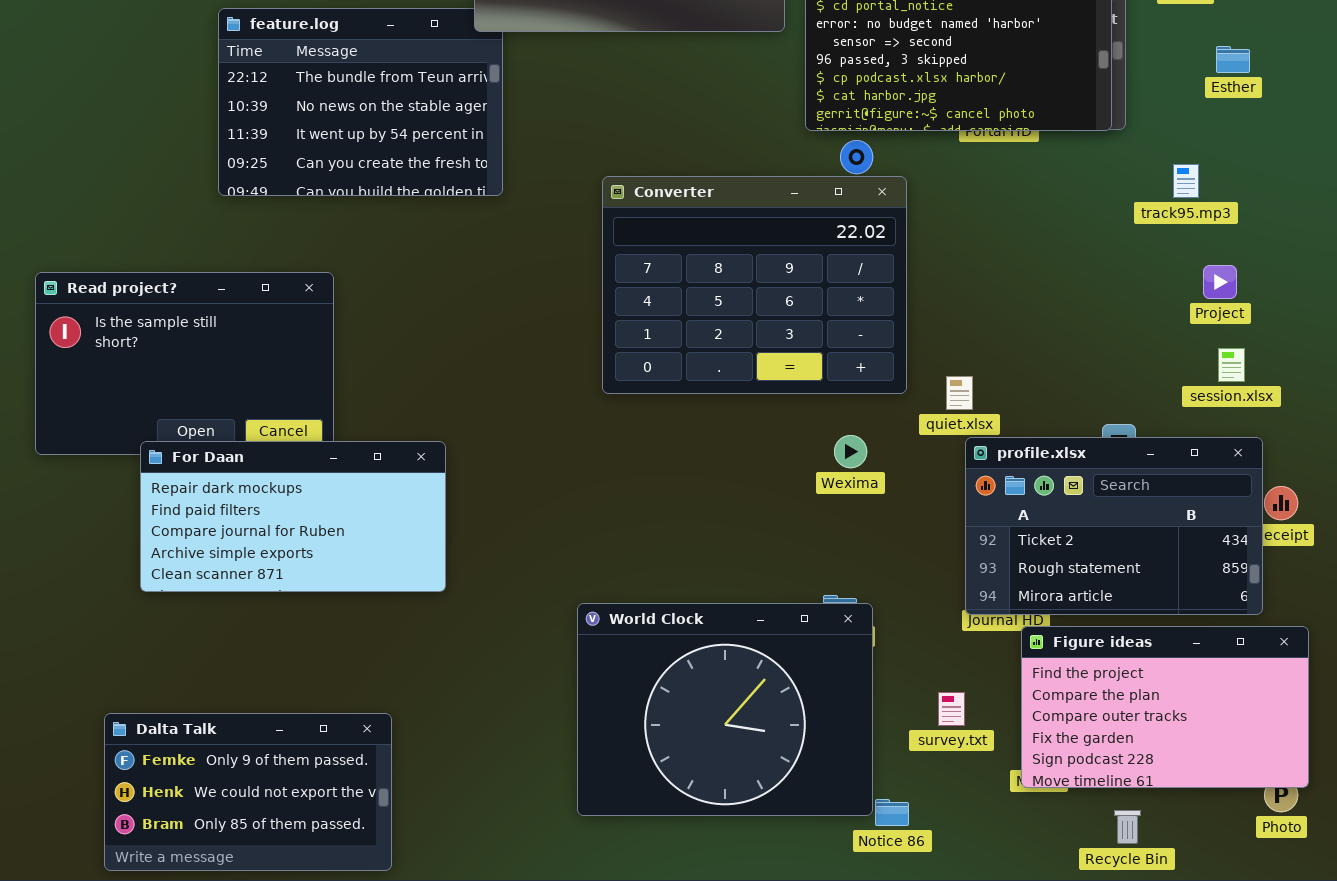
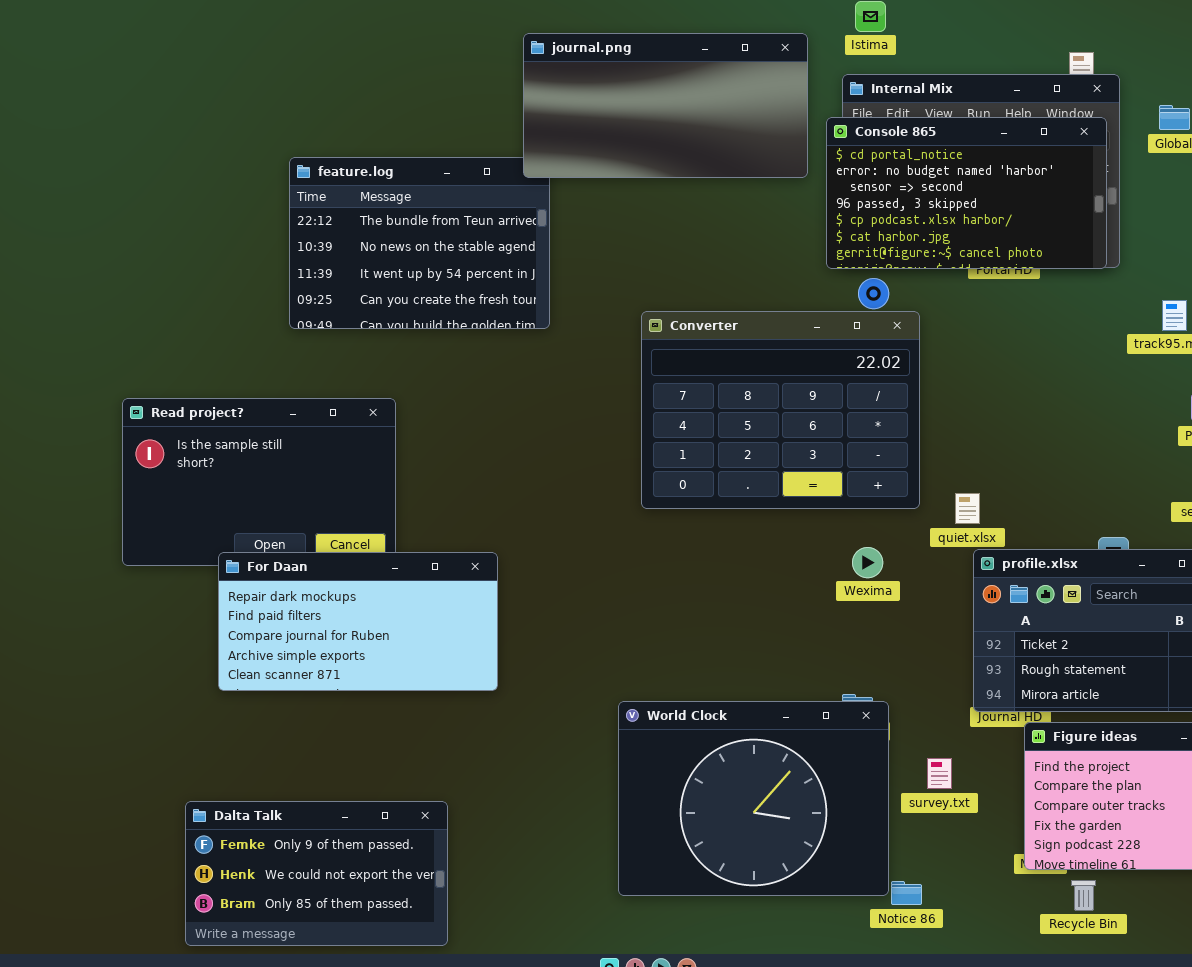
survey.txt: [938,692,965,726] -> [927,758,952,789], moved
Recycle Bin: [1114,810,1141,844] -> [1071,880,1096,911], moved

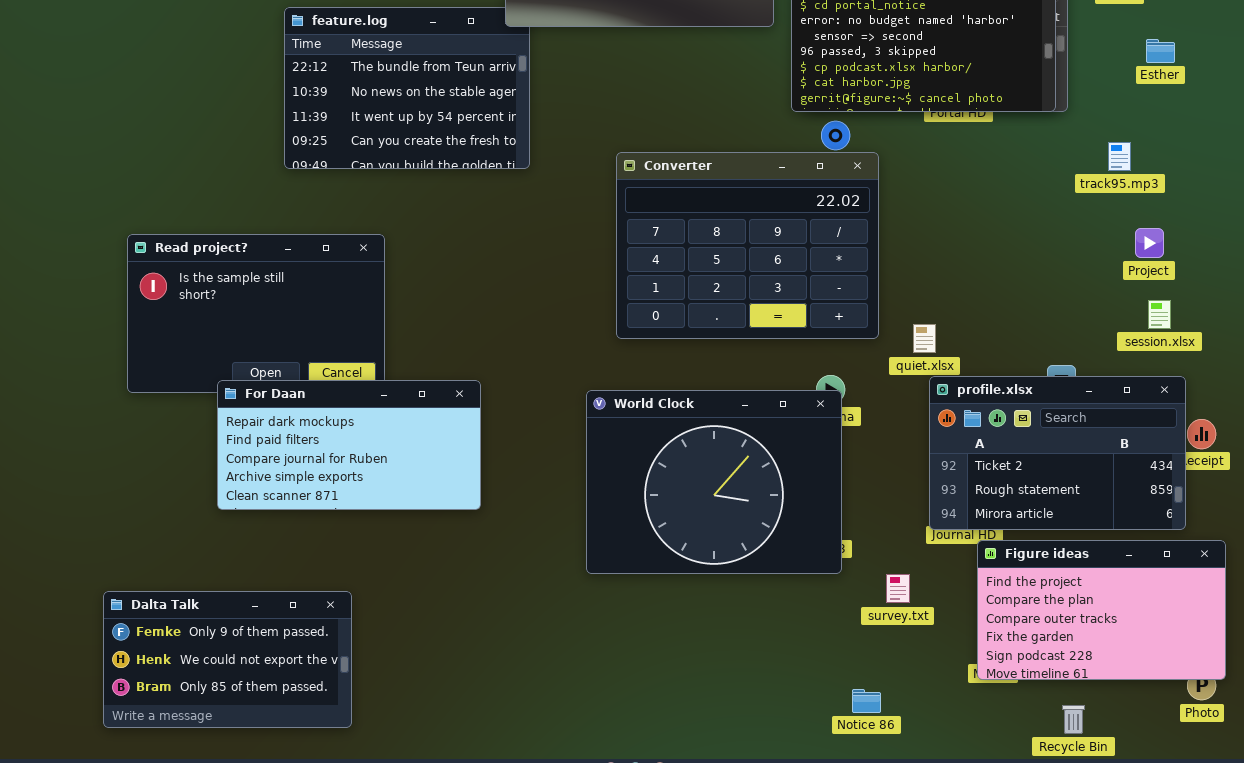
World Clock: [618,701,889,896] -> [586,390,842,574], moved
Dalta Talk: [185,801,448,946] -> [103,591,352,728], moved
Recycle Bin: [1071,880,1096,911] -> [1062,705,1085,734], moved

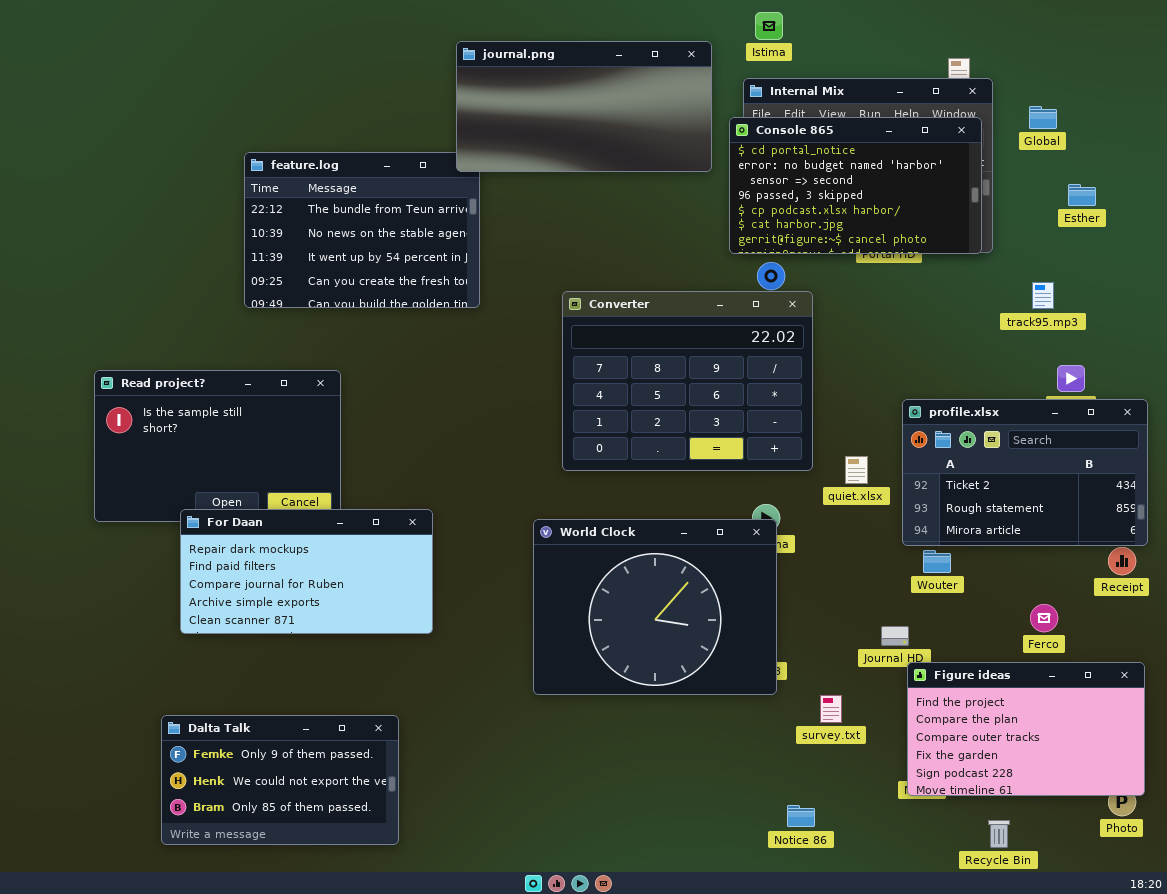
profile.xlsx: [929,376,1186,530] -> [902,399,1148,546], moved
Dalta Talk: [103,591,352,728] -> [161,715,399,845], moved

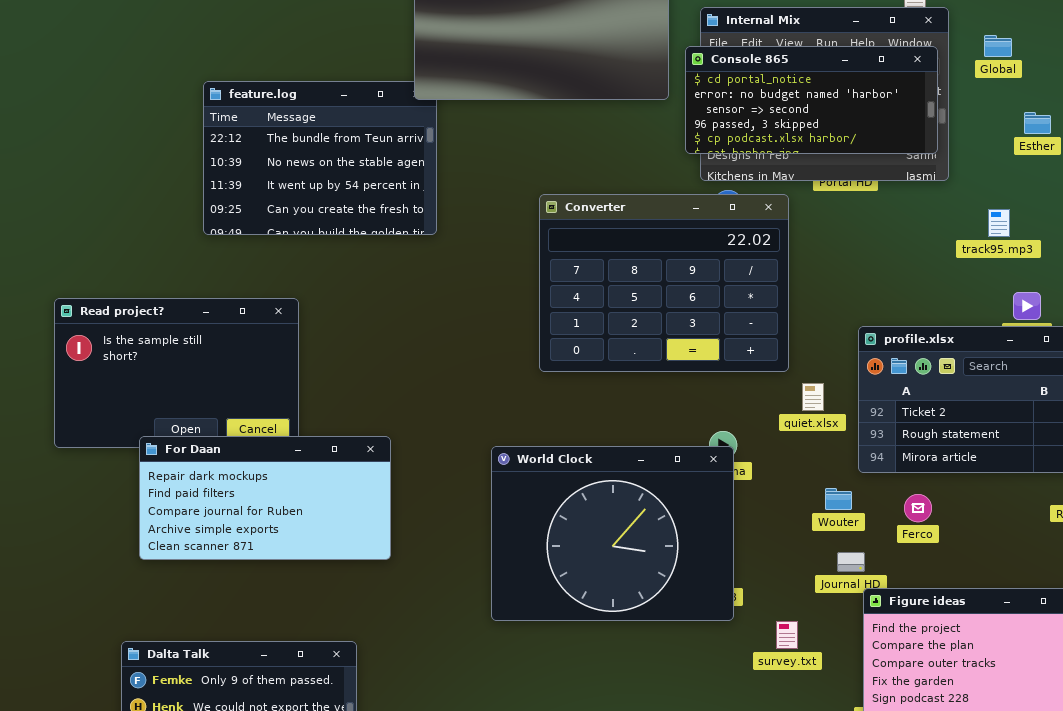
Console 865: [729,117,982,254] -> [685,46,938,154], resized
Converter: [562,291,813,471] -> [539,194,789,372], moved
Wouter: [923,550,951,573] -> [825,488,852,510], moved
Ferco: [1030,604,1058,632] -> [904,494,932,522], moved

